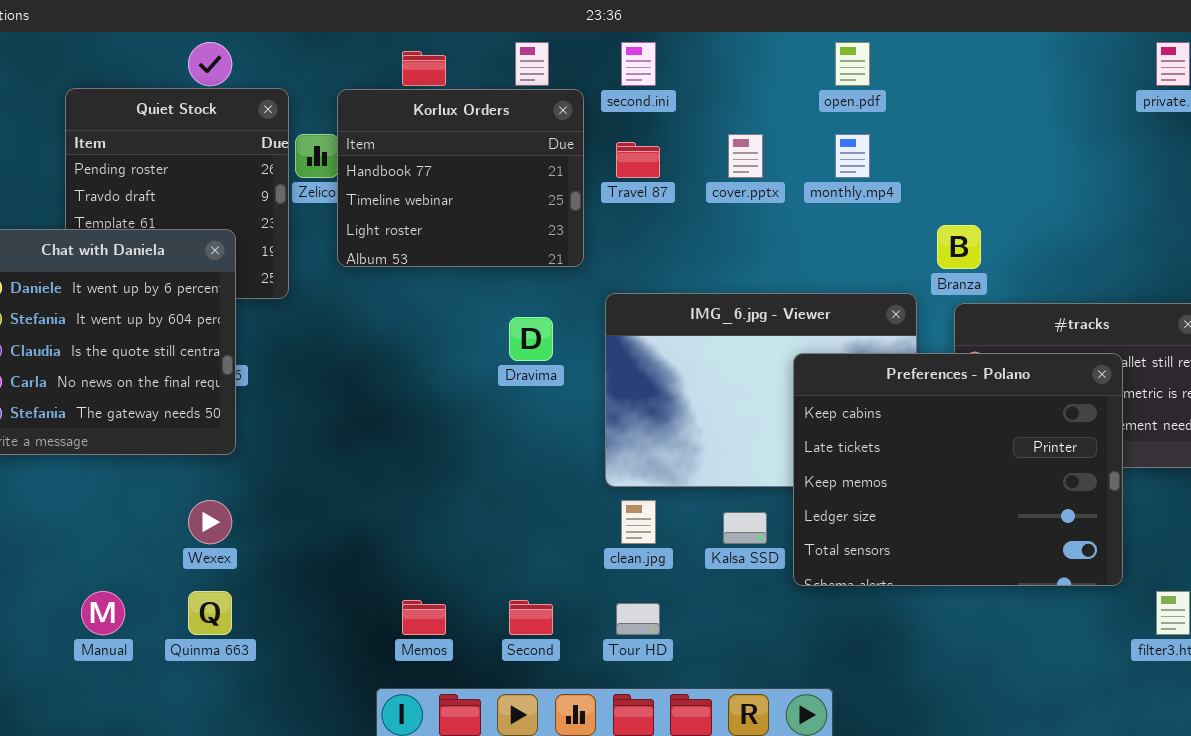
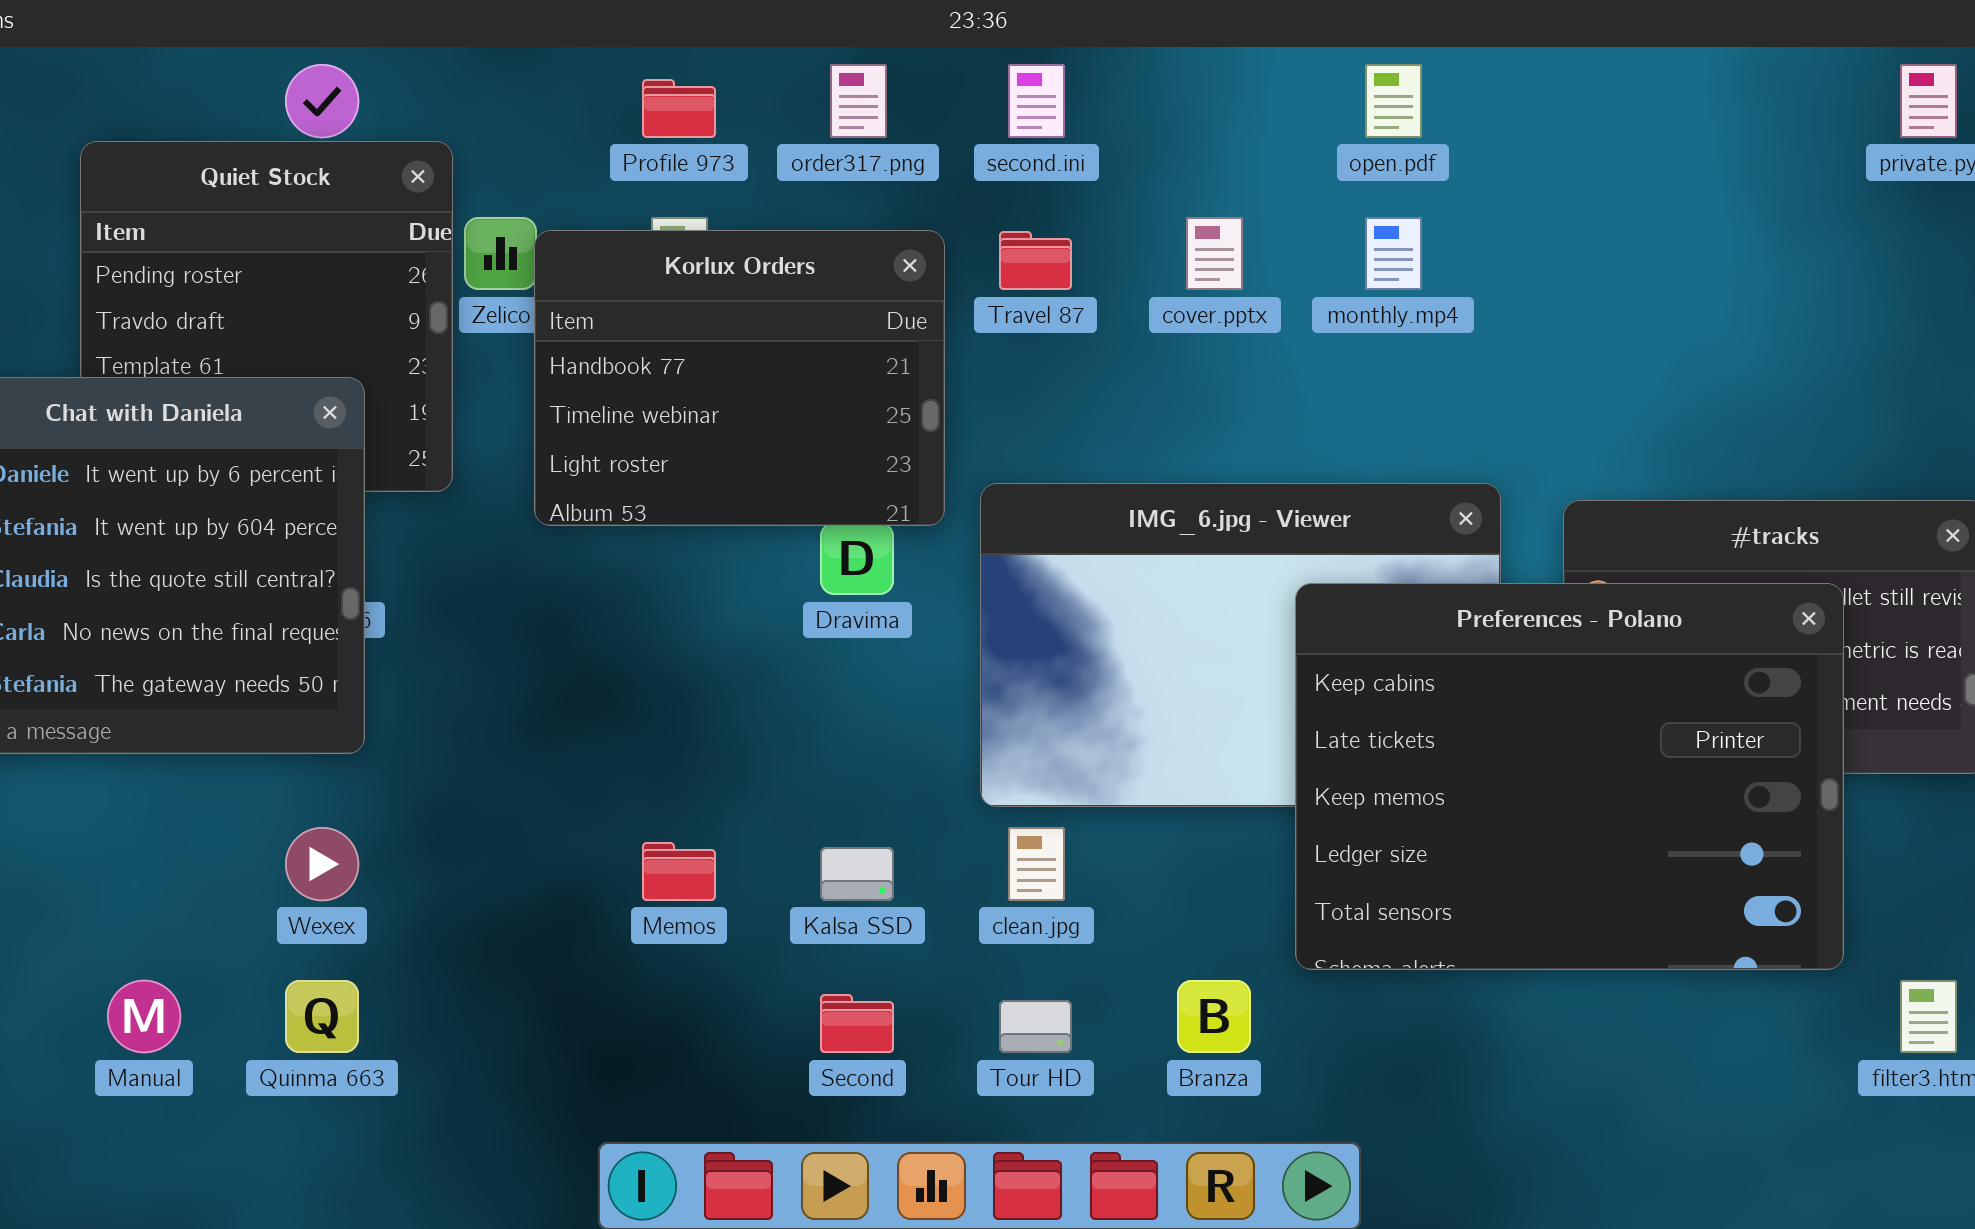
Korlux Orders: [337,89,584,267] -> [534,230,945,526], moved
Branza: [937,225,981,269] -> [1177,980,1251,1053], moved
Kalsa SSD: [723,512,767,544] -> [820,847,894,901], moved
Memos: [402,600,446,635] -> [642,842,716,901], moved

